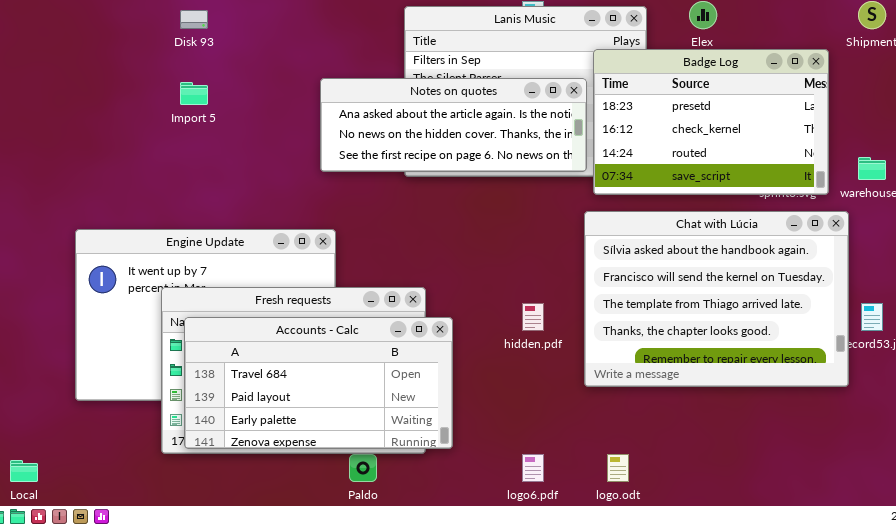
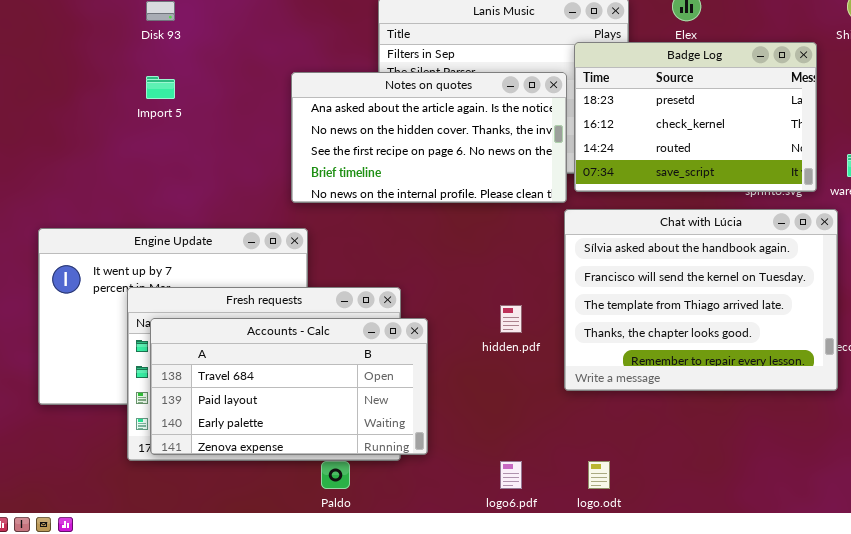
Notes on quotes: [320,78,587,172] -> [291,72,567,203], resized

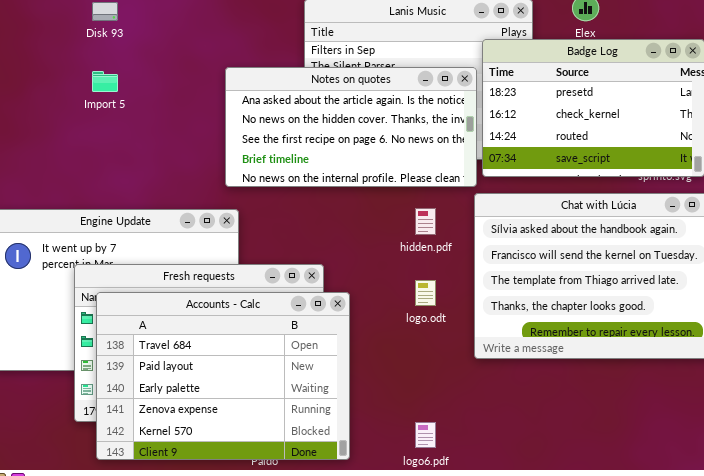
hidden.pdf: [500,305,522,333] -> [415,208,436,235], moved
Accounts - Calc: [150,318,428,455] -> [96,292,350,460], resized
logo.odt: [588,461,610,489] -> [415,280,436,306], moved

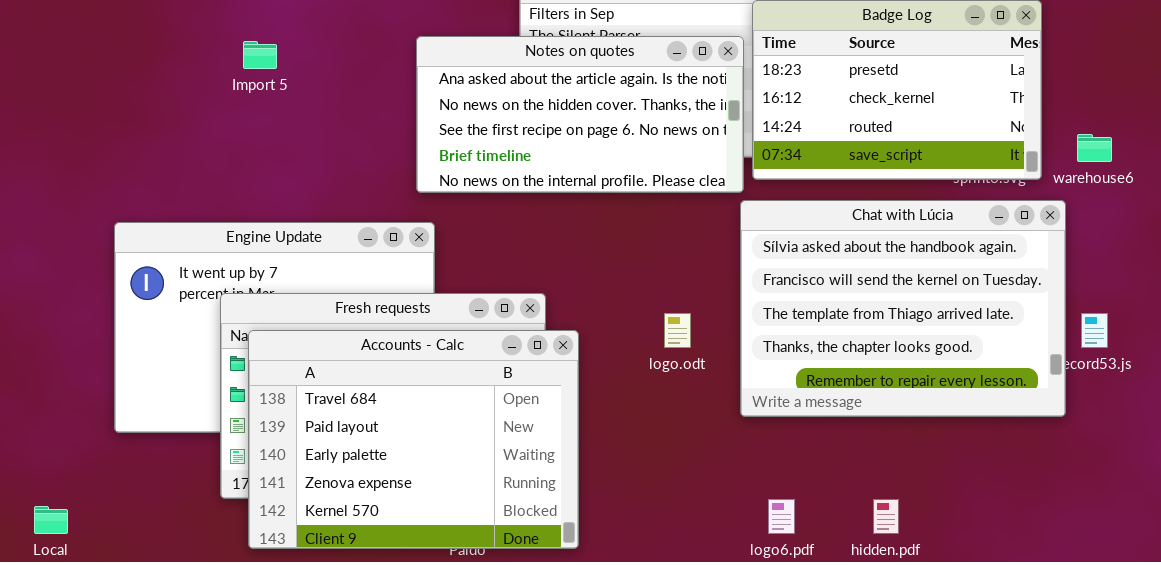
hidden.pdf: [415,208,436,235] -> [873,499,899,534], moved
logo6.pdf: [415,422,436,448] -> [768,499,795,534], moved

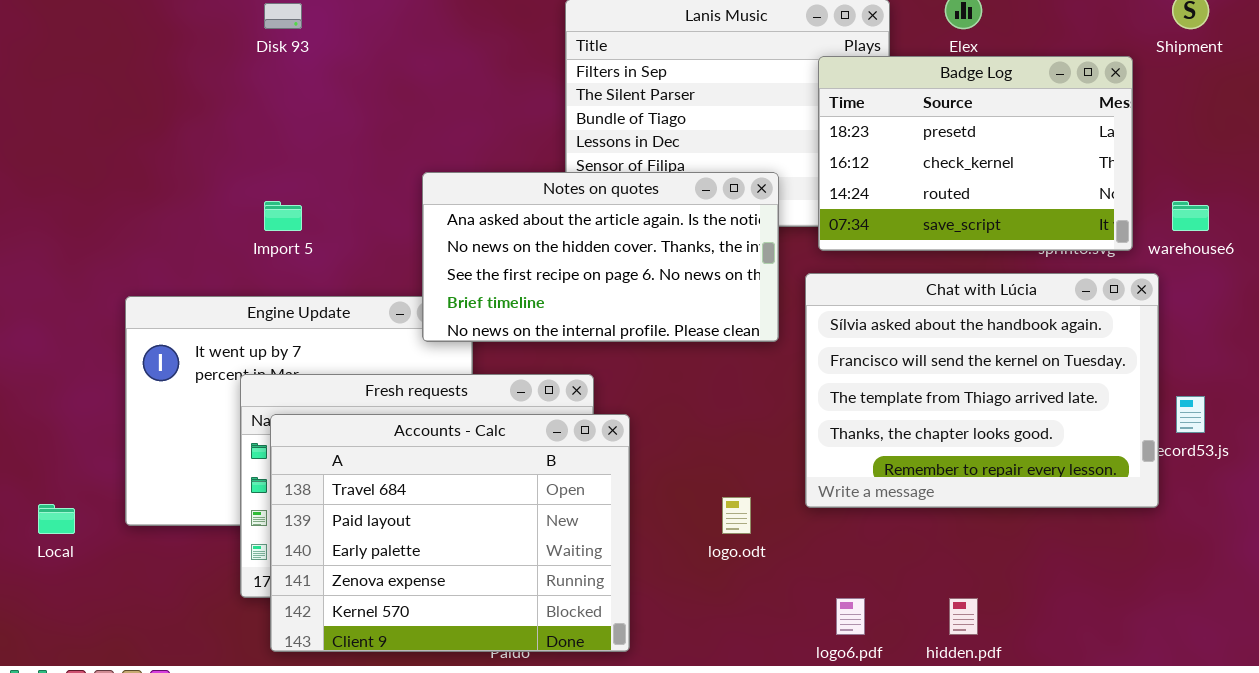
Notes on quotes: [416,36,744,193] -> [422,172,779,342], moved
Import 5: [243,41,277,69] -> [264,201,302,231], moved
logo.odt: [664,313,691,348] -> [722,497,751,534], moved
Local: [34,506,68,534] -> [38,504,75,534], moved

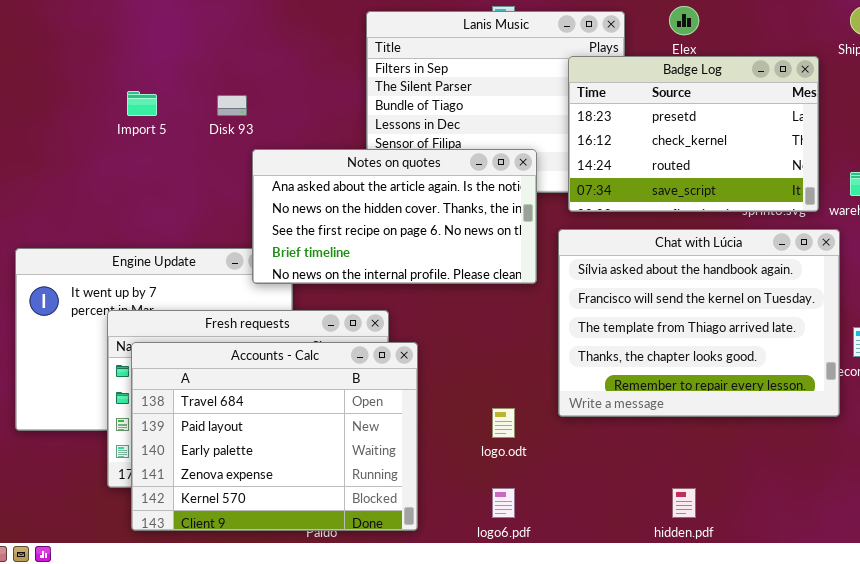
Disk 93: [264,3,302,29] -> [217,95,247,116], moved
Import 5: [264,201,302,231] -> [127,91,157,116], moved
logo6.pdf: [836,598,865,635] -> [492,488,515,518], moved

